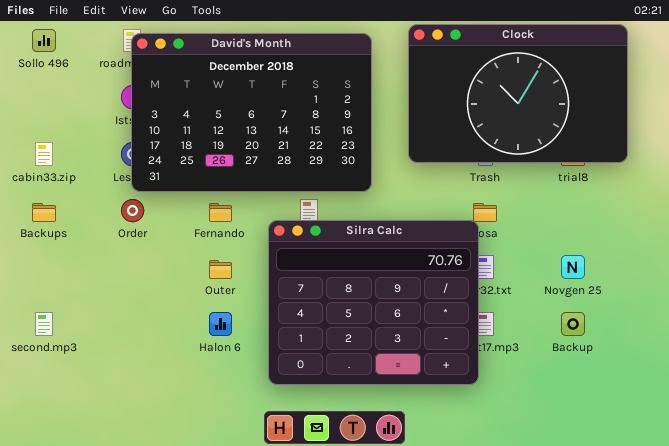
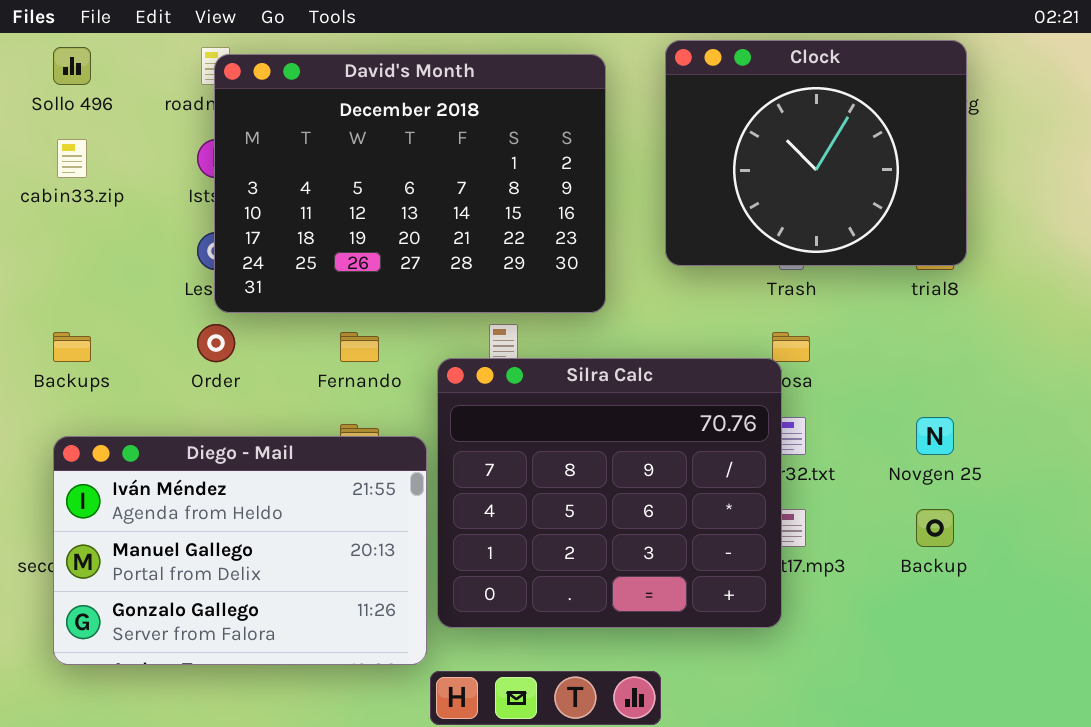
Clock: [408,24,628,163] -> [665,40,967,266], resized
cabin33.zip: [35,142,53,166] -> [57,139,87,178], moved
Diego - Mail: none -> [53,436,427,665], opened

